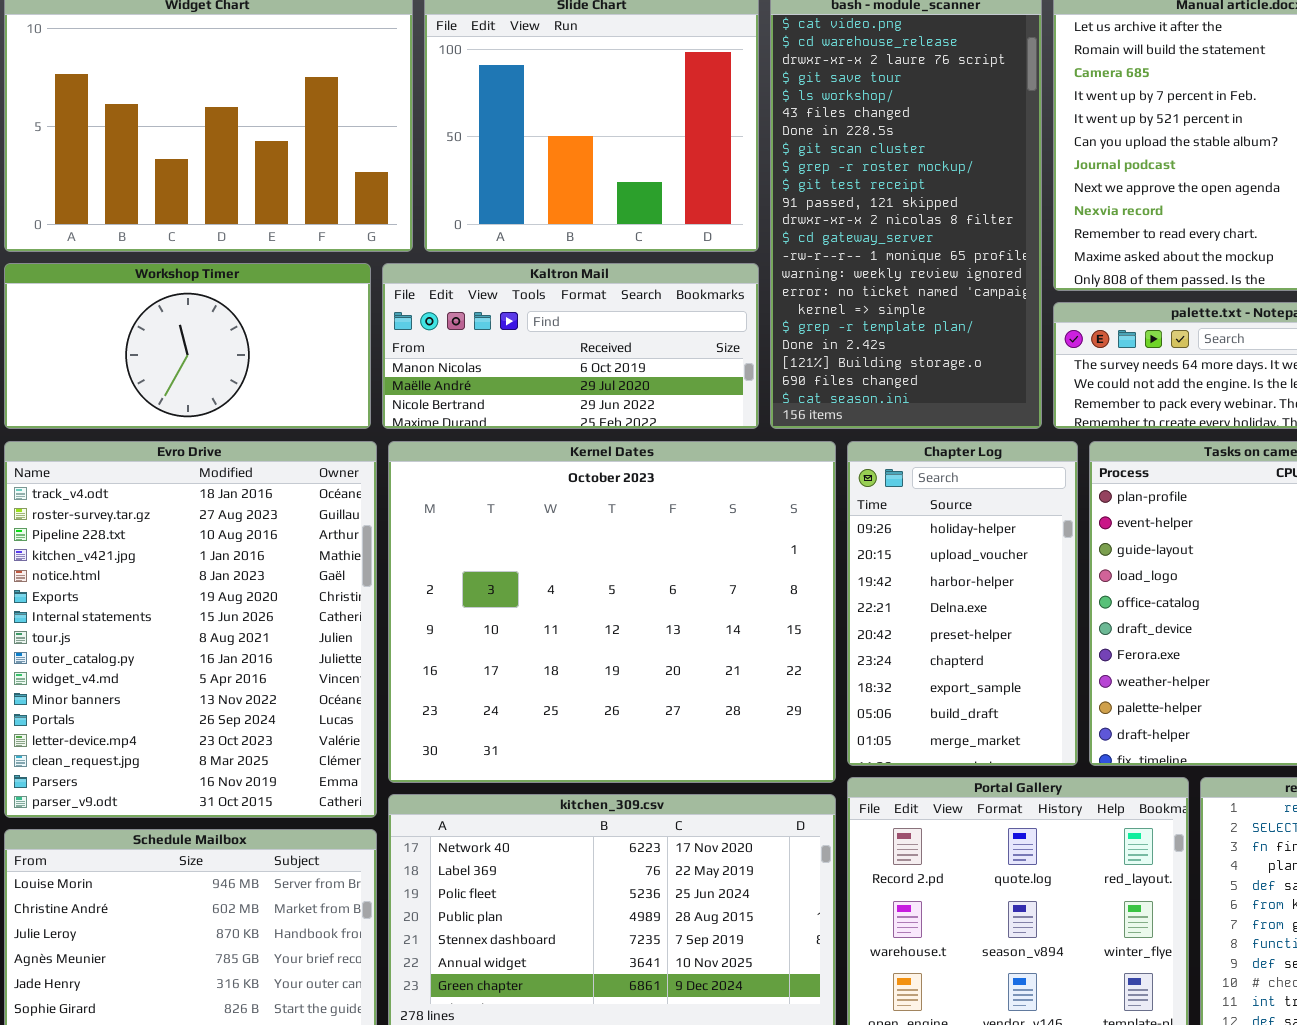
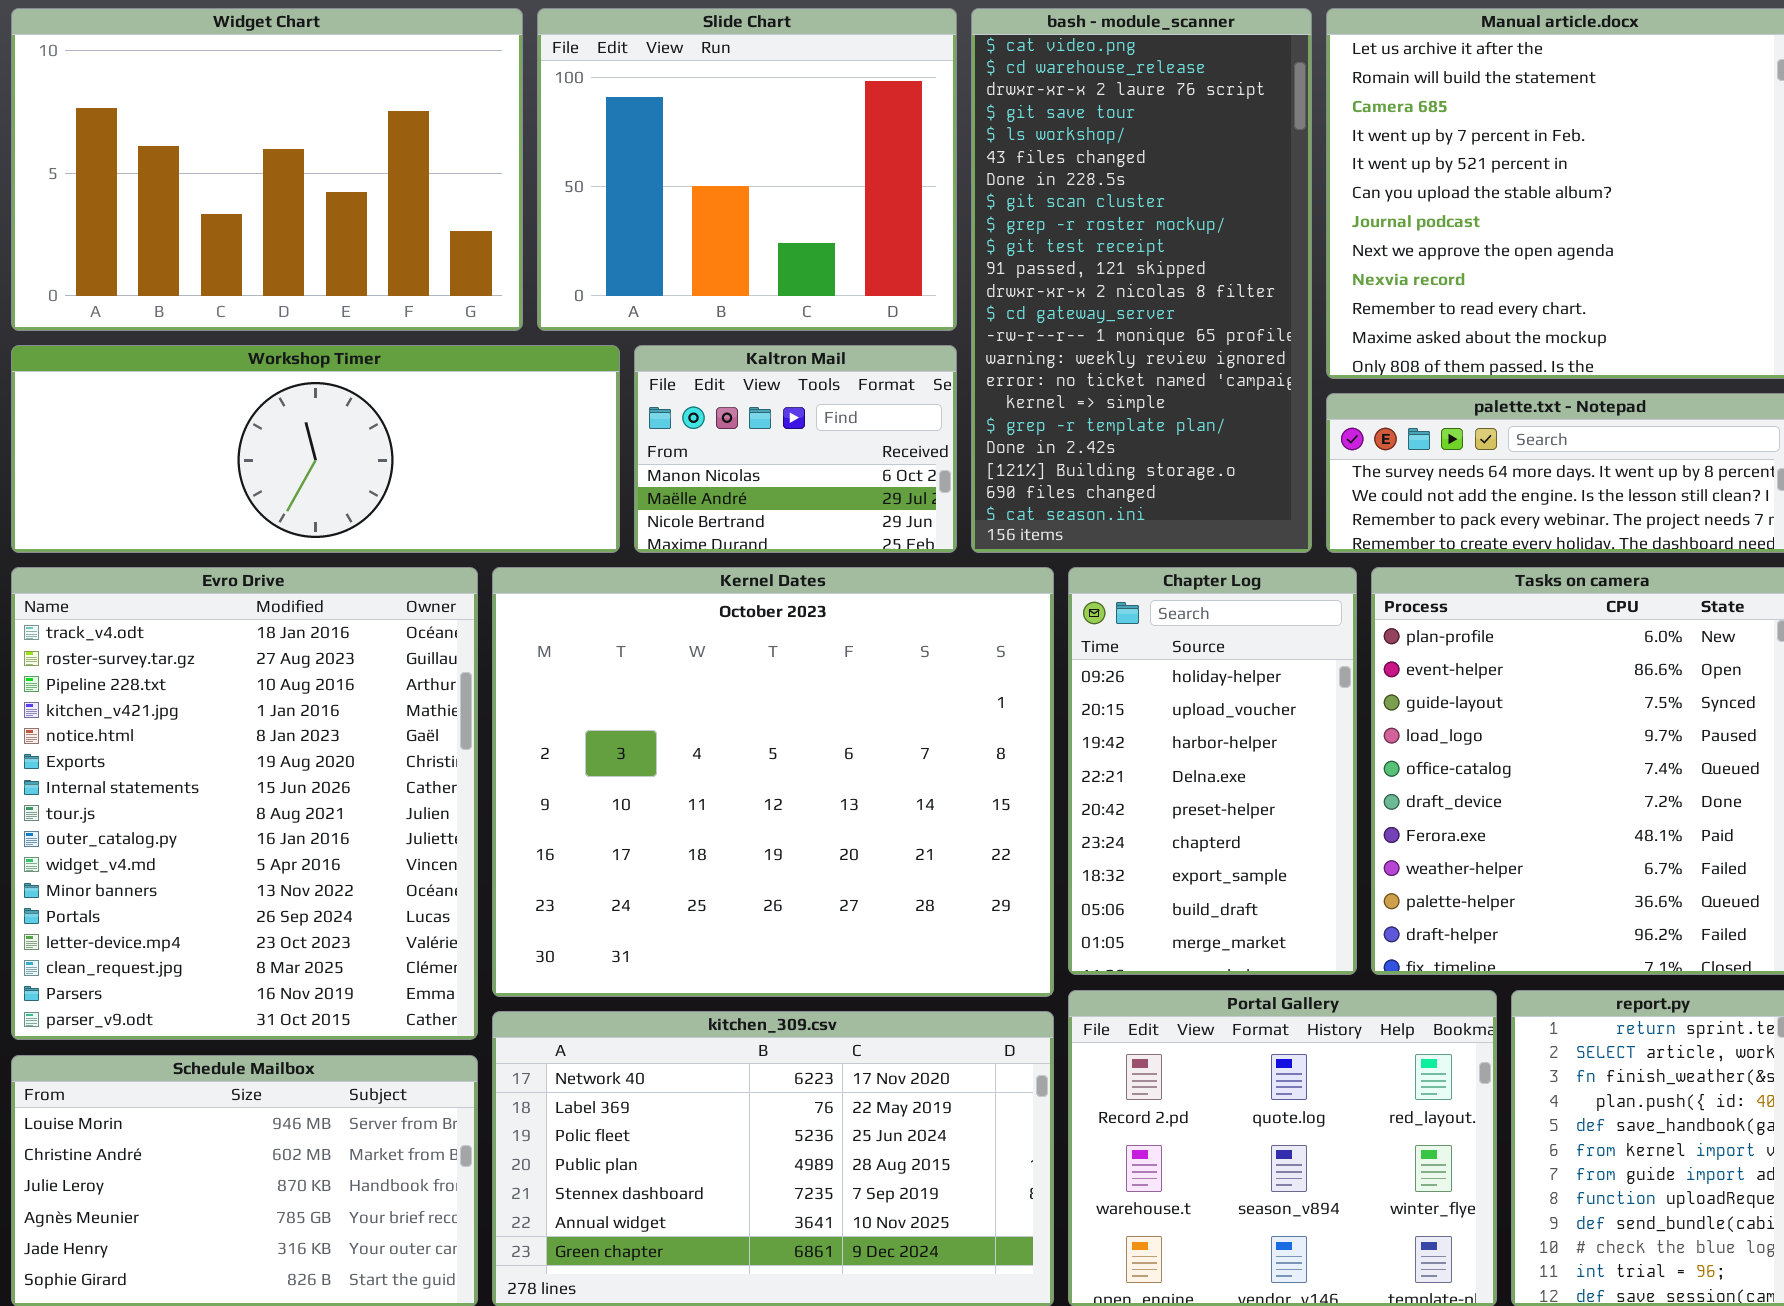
Workshop Timer: [4,263,371,429] -> [11,345,620,553], resized
Kaltron Mail: [382,263,759,429] -> [634,345,957,553], resized

